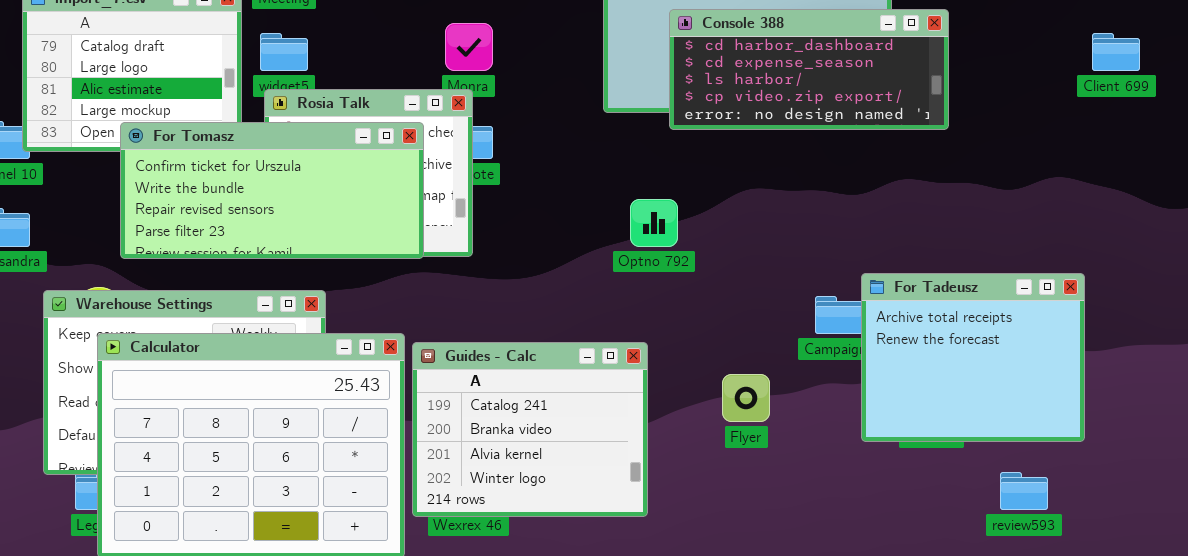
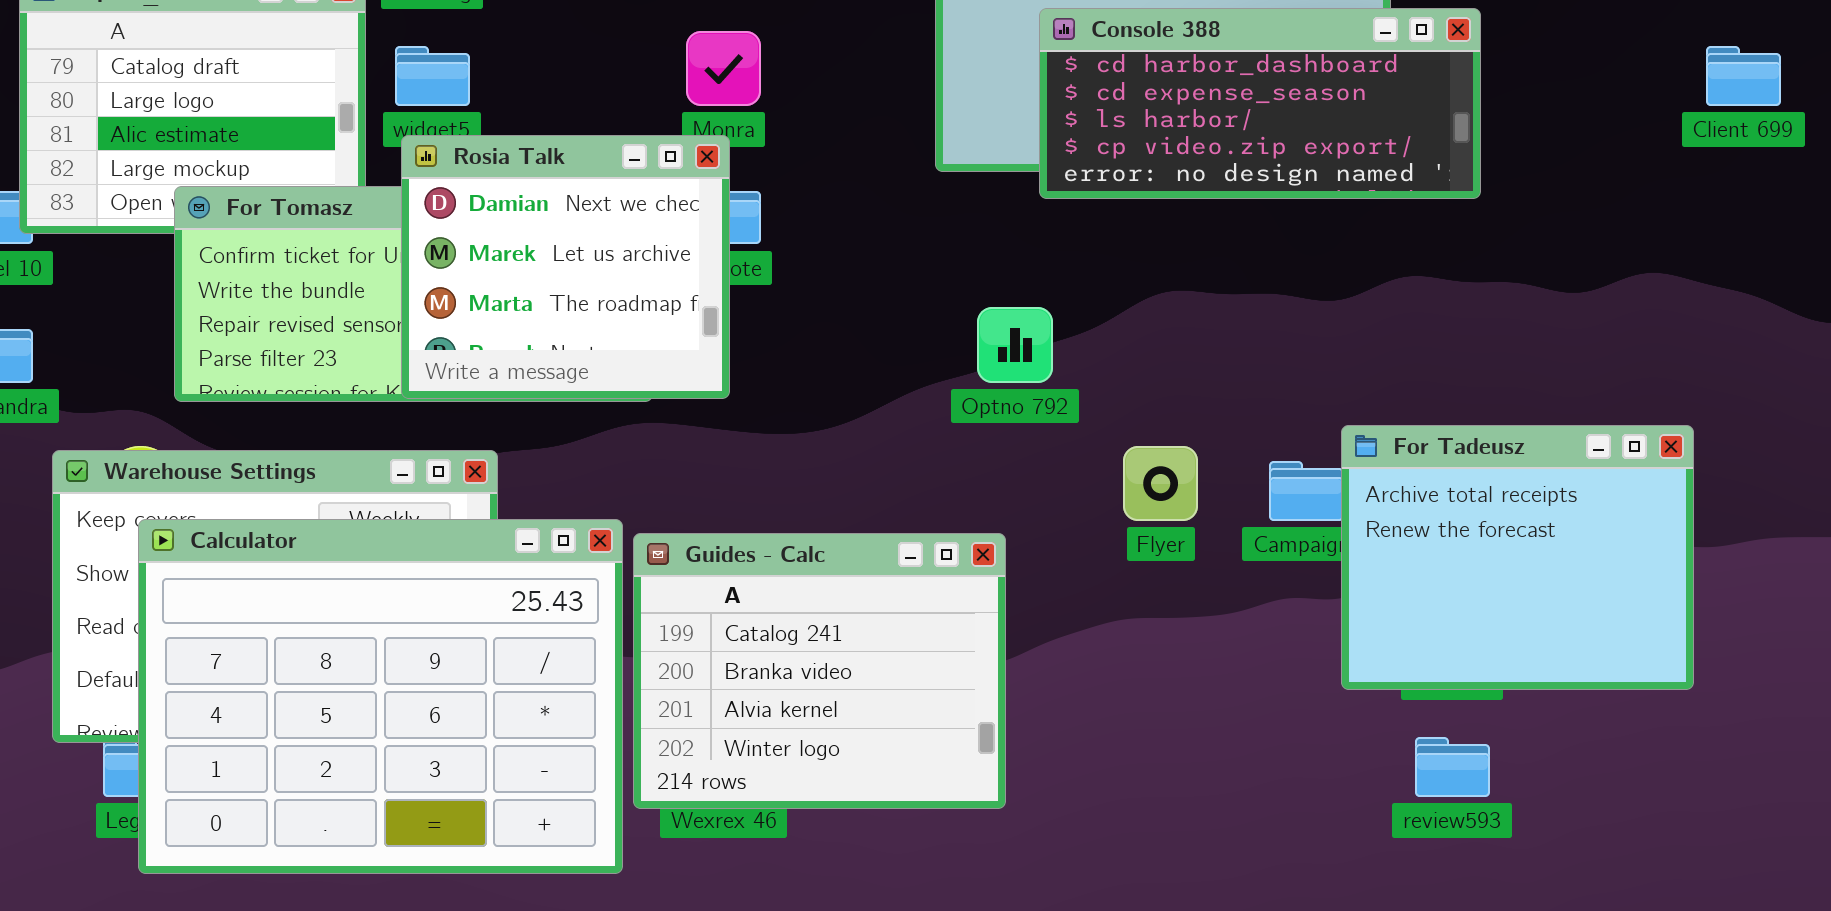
Rosia Talk: [264,89,473,257] -> [401,135,730,399], raised
Flyer: [722,374,770,422] -> [1123,446,1198,521], moved
review593: [1000,472,1048,510] -> [1415,737,1490,797], moved

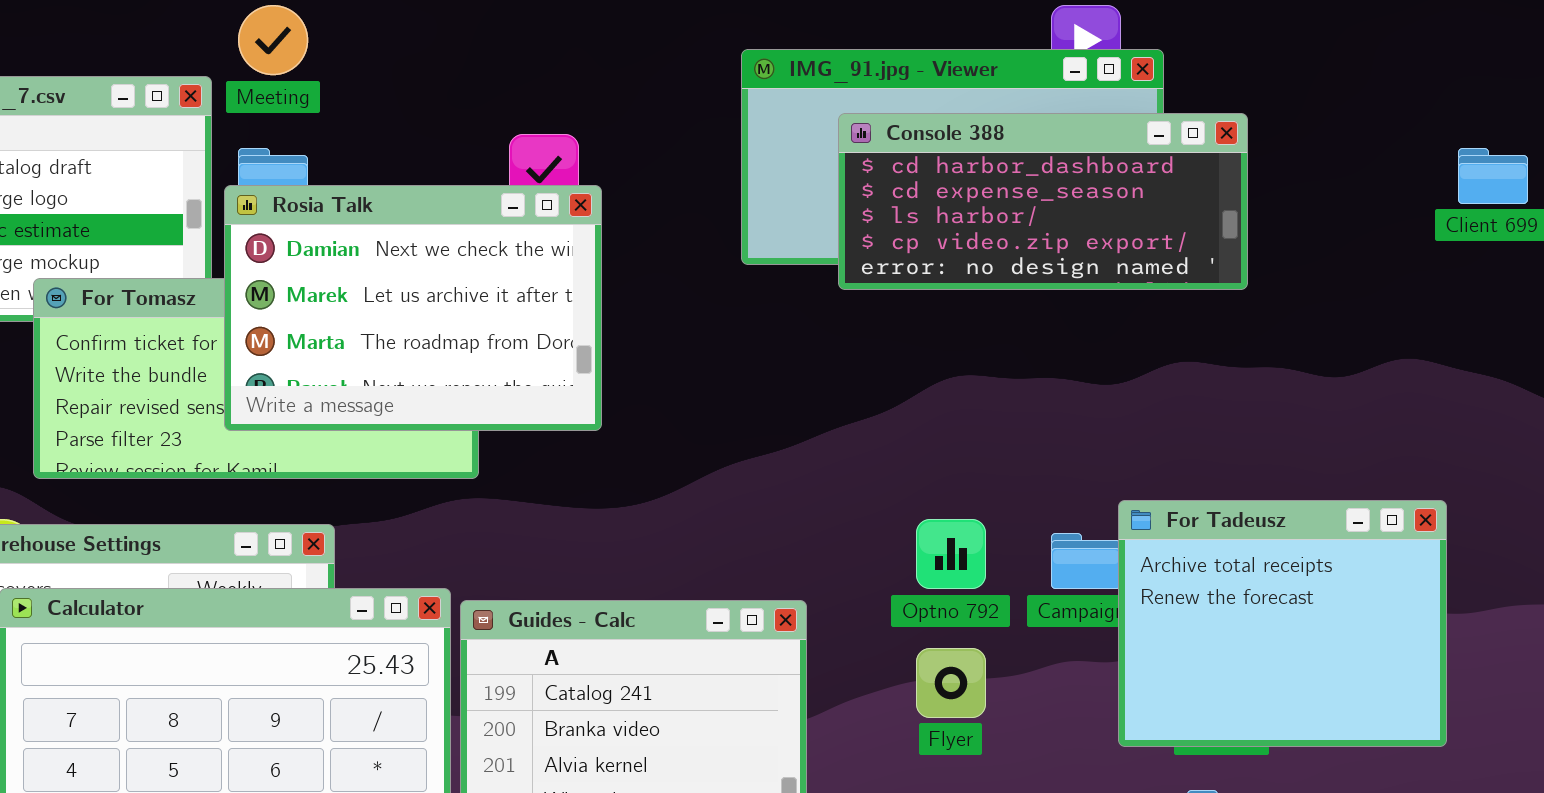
Rosia Talk: [401,135,730,399] -> [224,185,602,431], moved, resized
Optno 792: [977,307,1053,383] -> [916,519,986,589], moved
Flyer: [1123,446,1198,521] -> [916,648,986,718], moved

